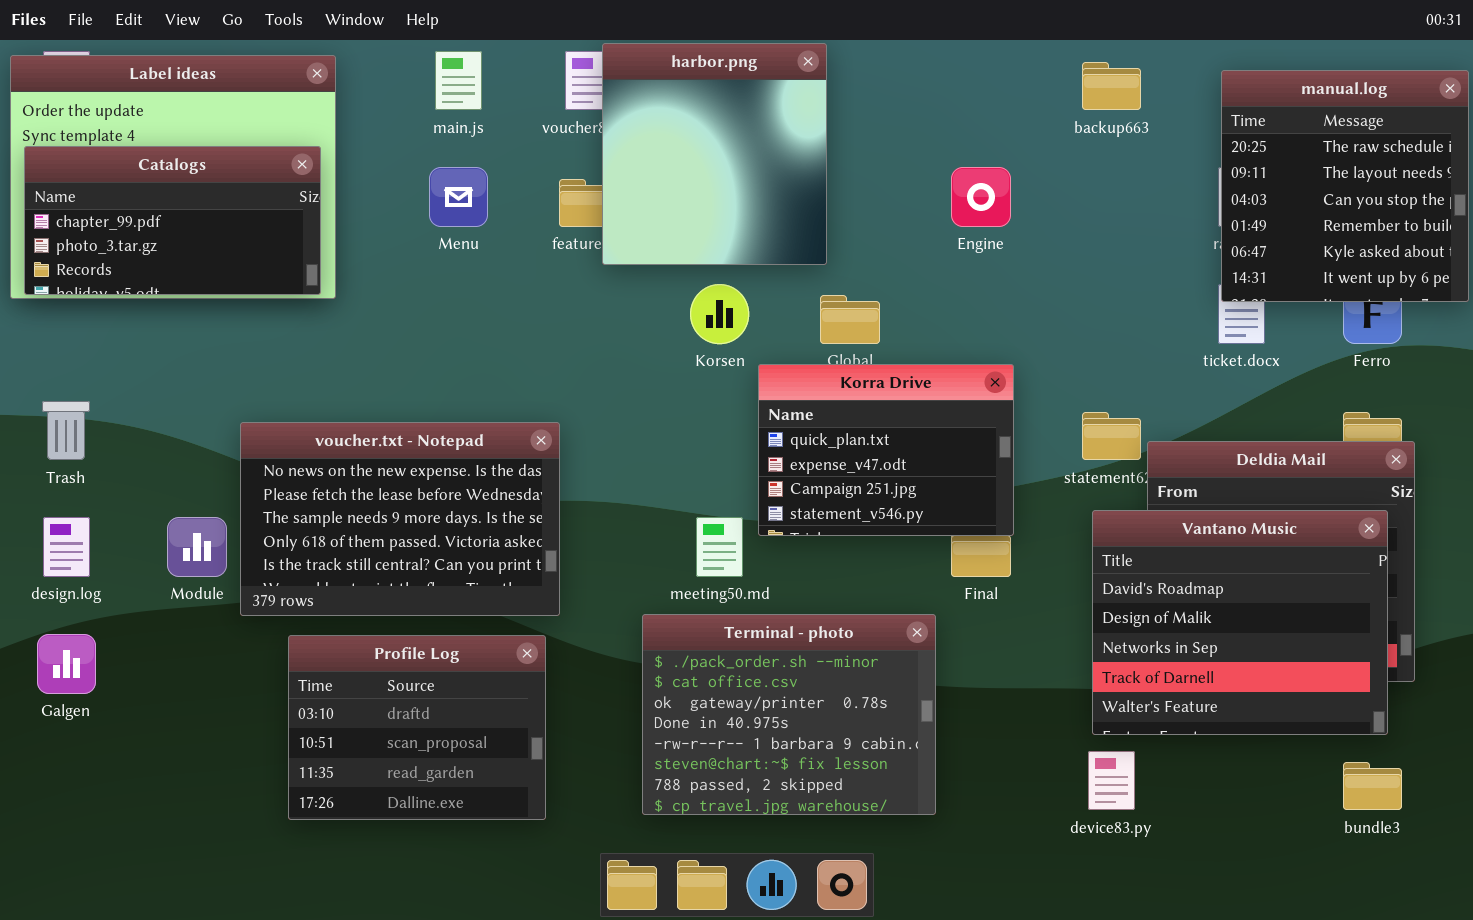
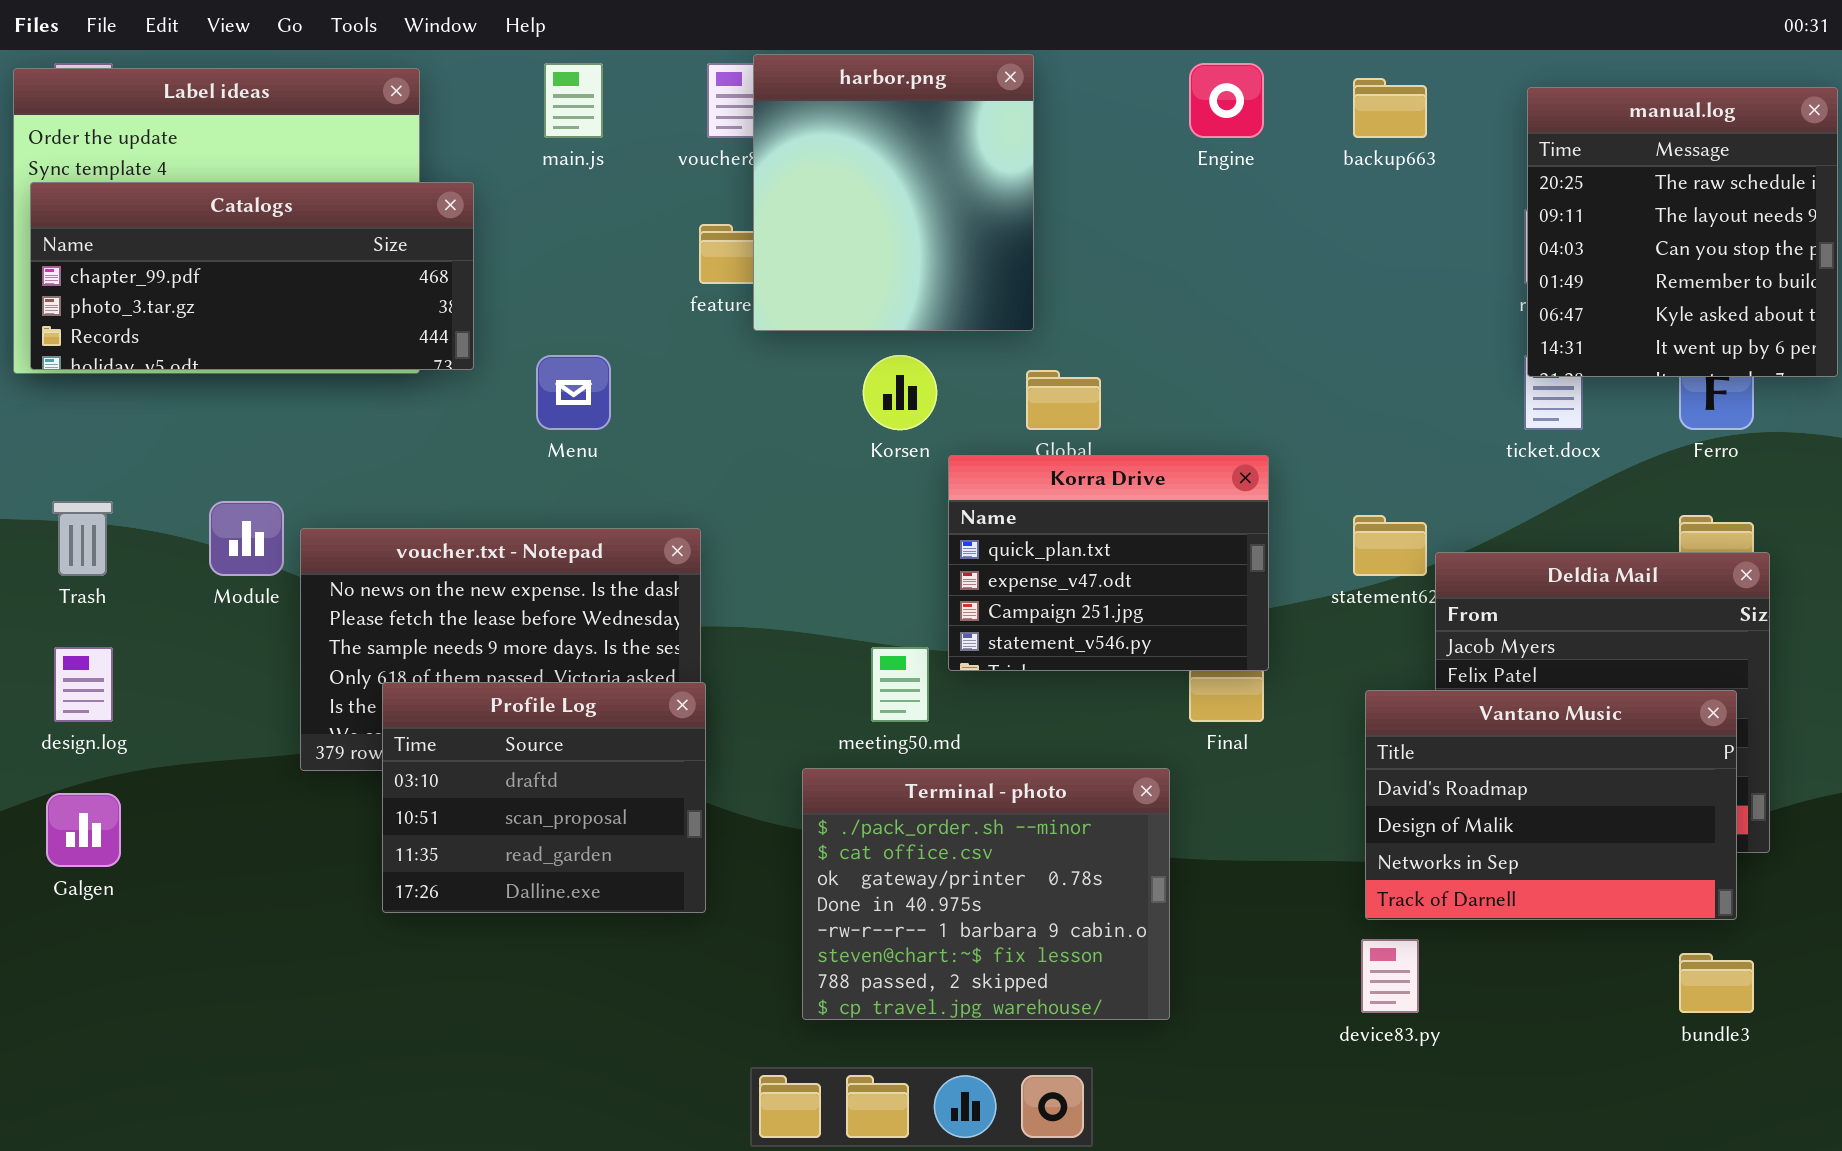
Catalogs: [24,146,321,295] -> [30,182,474,370], resized
Menu: [429,167,488,227] -> [536,355,611,430], moved
Engine: [951,167,1011,227] -> [1189,63,1264,138], moved
Vantano Music: [1092,510,1388,735] -> [1365,690,1737,920], resized
Module: [167,517,227,577] -> [209,501,284,576], moved
Profile Log: [288,635,546,820] -> [382,682,706,913], moved

